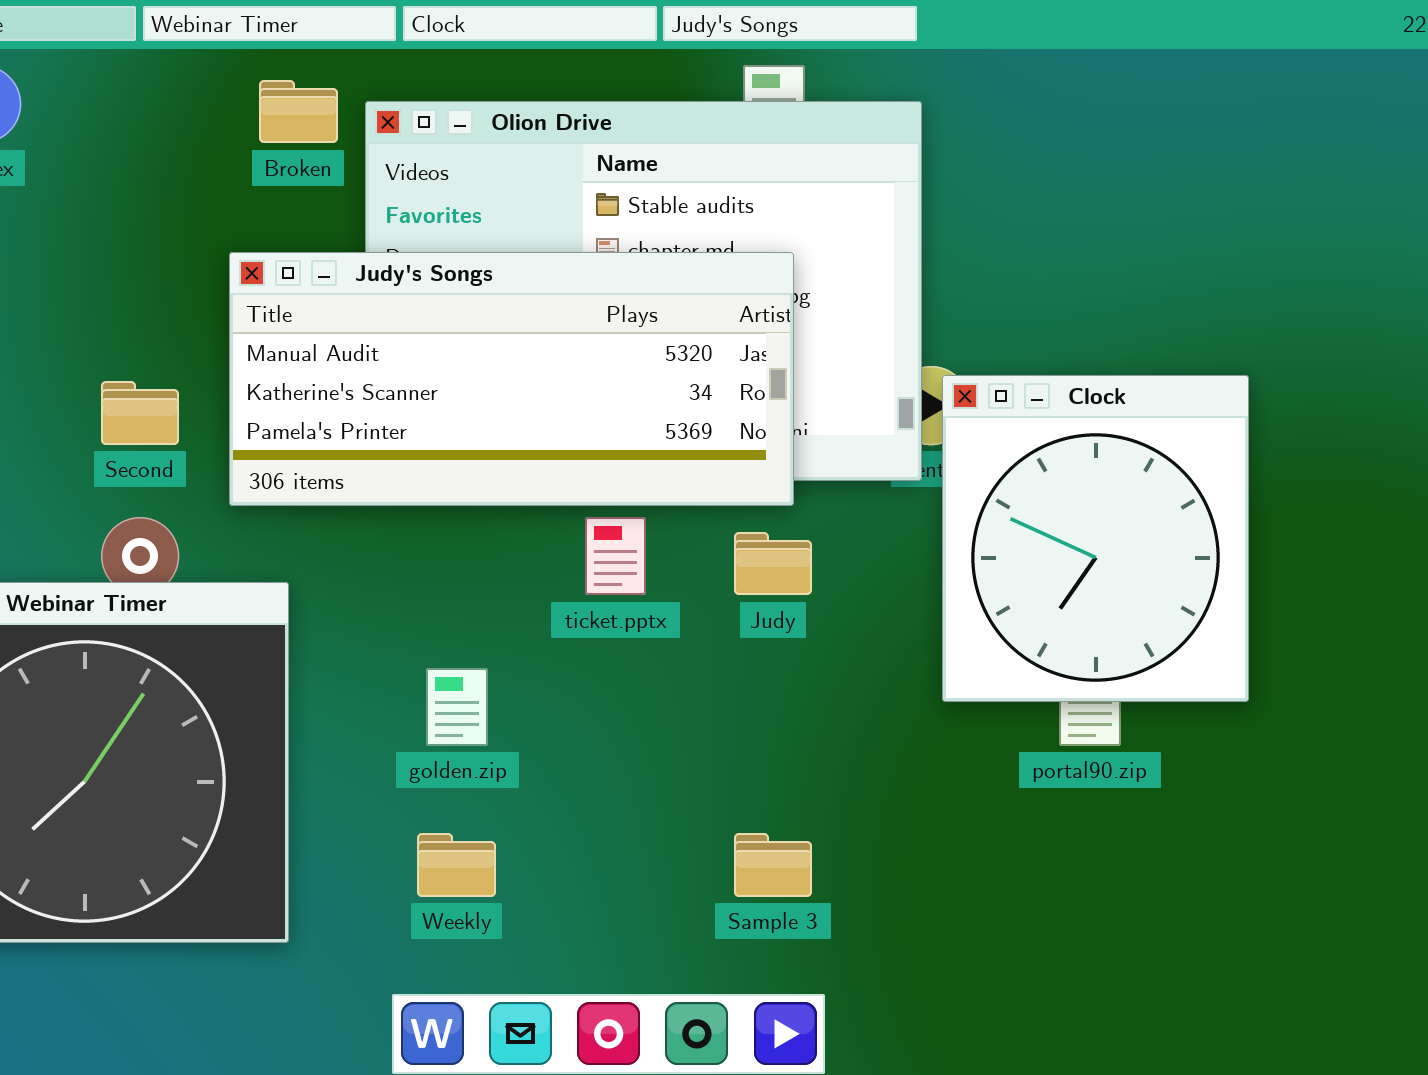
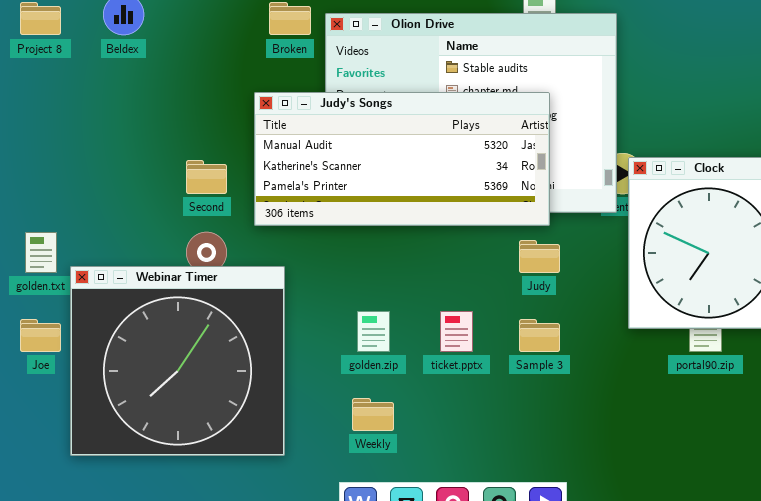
ticket.pptx: [585,517,646,595] -> [440,311,473,352], moved
Sample 3: [734,833,812,897] -> [519,319,560,352], moved

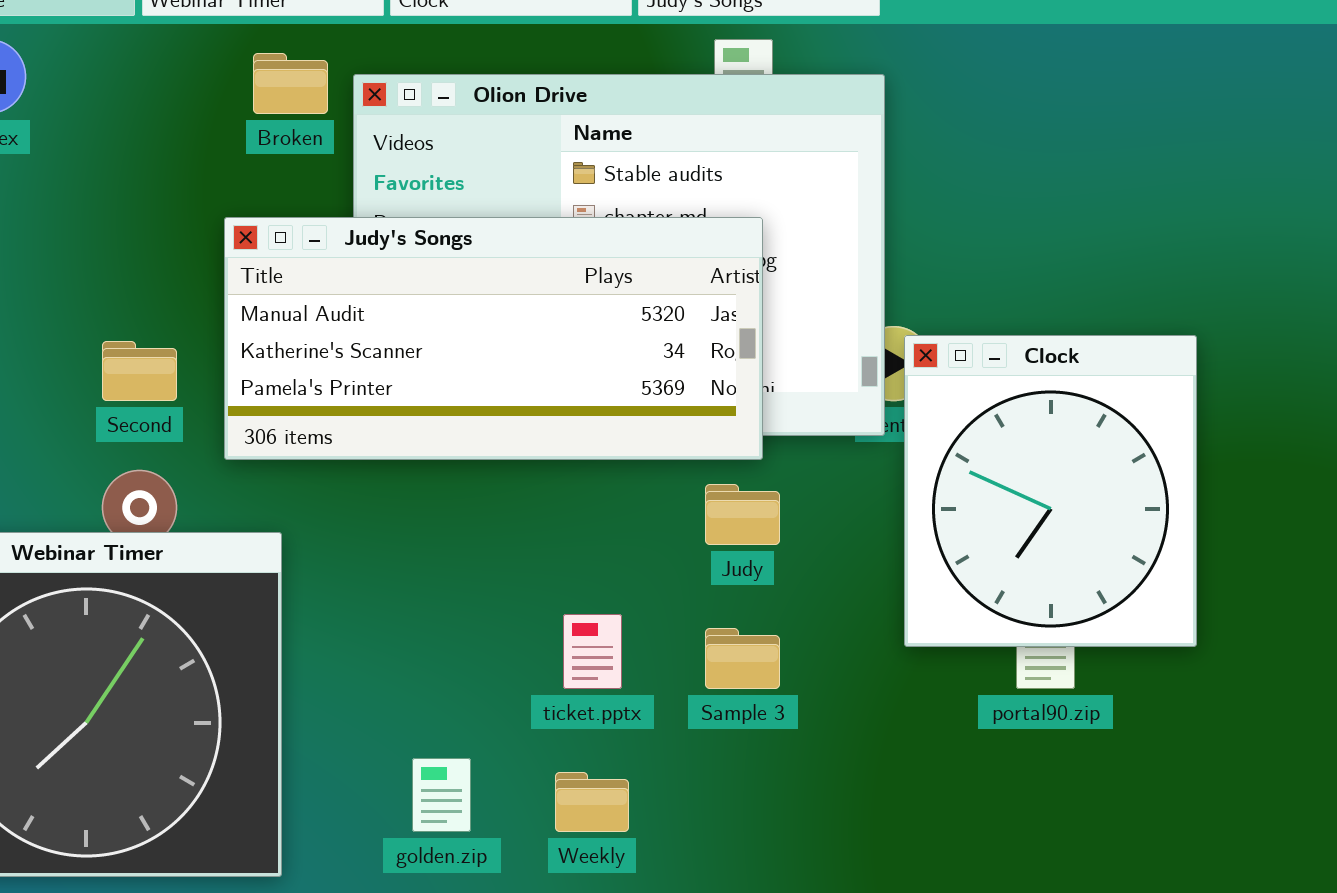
golden.zip: [357,311,390,352] -> [412,758,471,832], moved
Weekly: [352,398,394,431] -> [555,772,629,832], moved

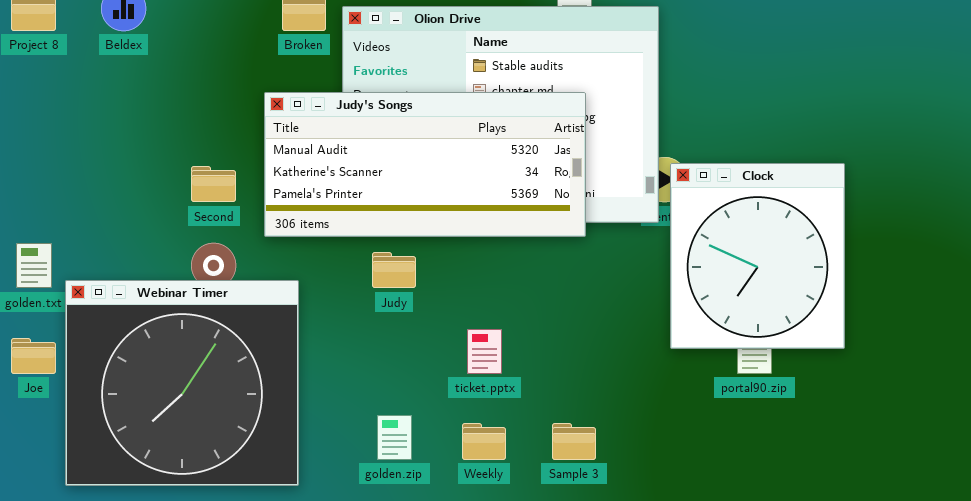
Judy: [705,484,780,545] -> [372,252,416,288], moved
Sample 3: [705,628,780,689] -> [552,423,596,460], moved

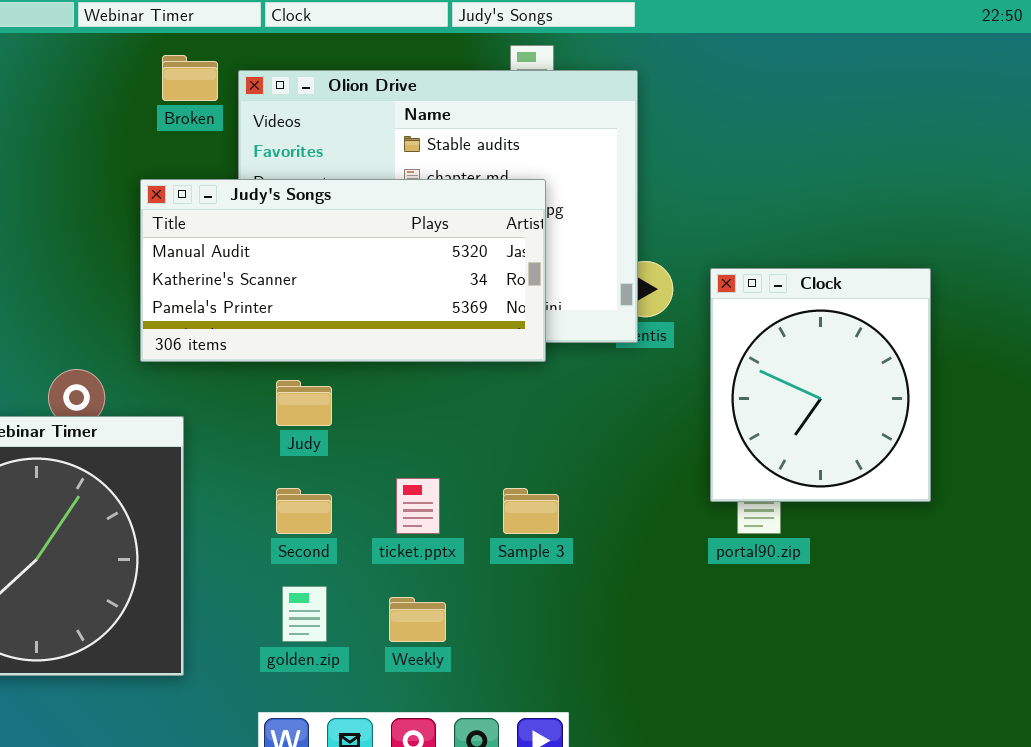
Clock: [670,163,845,349] -> [710,268,931,502], moved
Second: [191,166,236,202] -> [276,488,332,534], moved
Sample 3: [552,423,596,460] -> [503,488,559,534], moved

